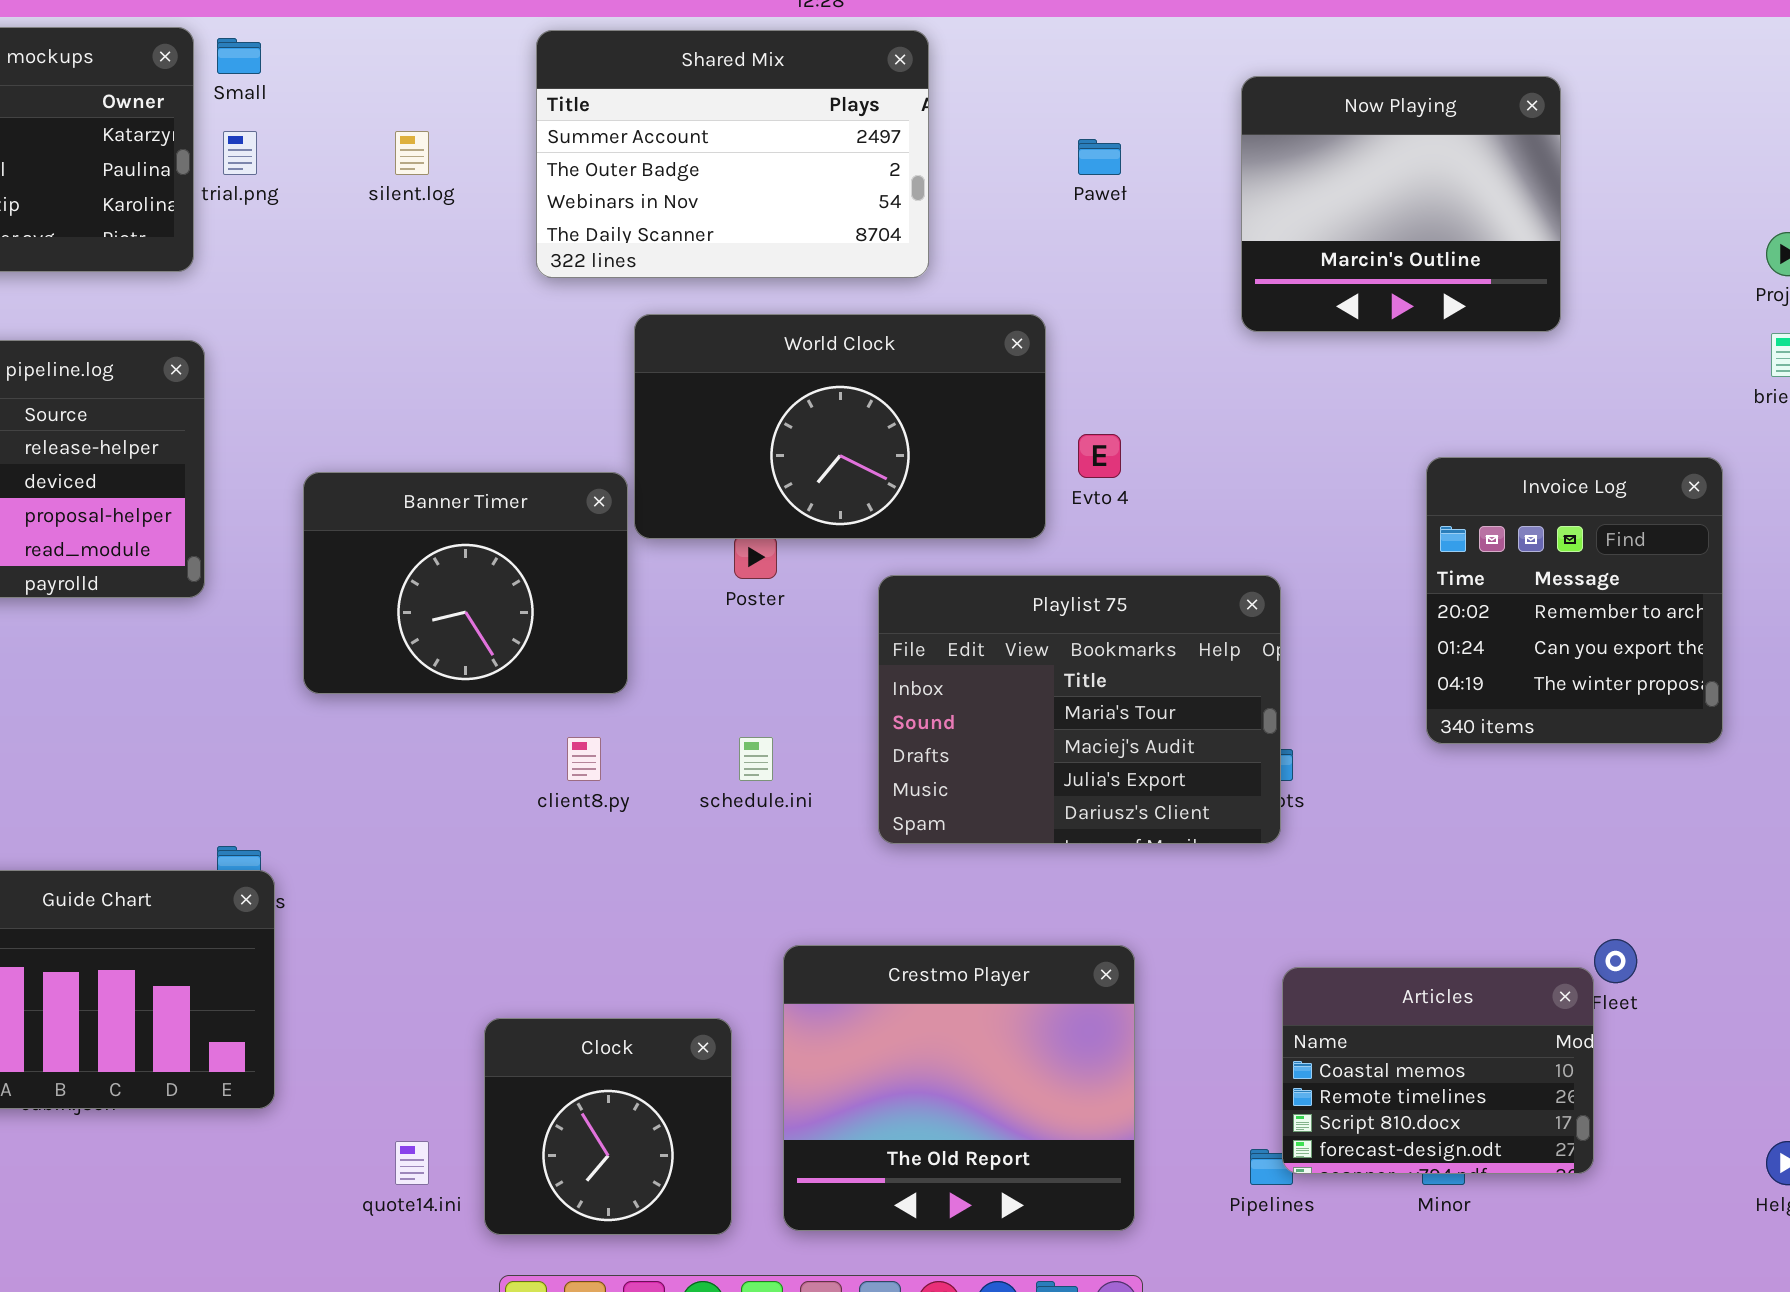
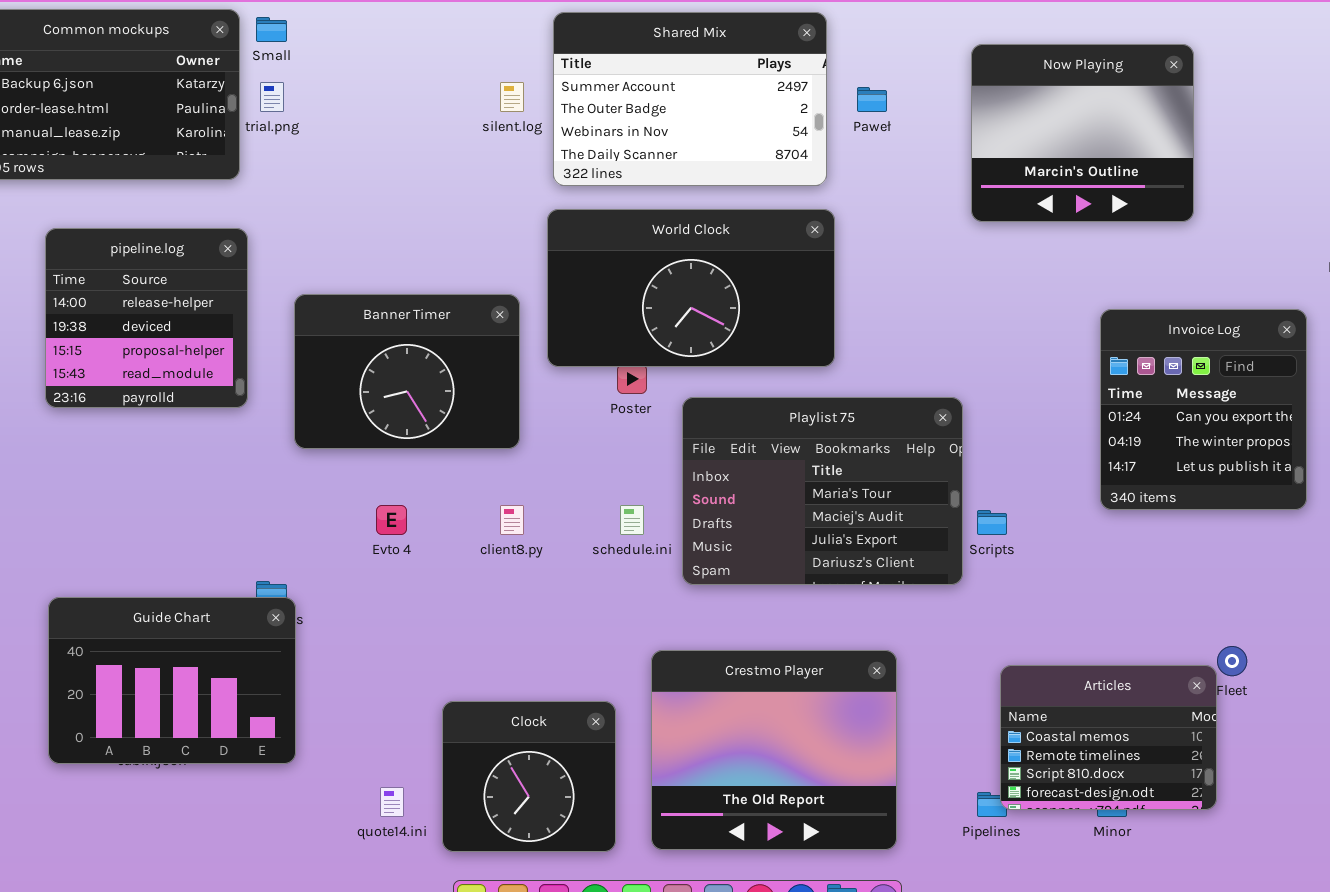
Shared Mix: [536,30,929,278] -> [553,12,827,186], moved
silent.log: [395,131,429,175] -> [500,82,524,112], moved
Evto 4: [1078,434,1121,478] -> [376,505,407,535], moved
Invoice Log: [1426,457,1723,744] -> [1100,309,1307,510], scrolled down 1 row
Banner Timer: [303,472,628,694] -> [294,294,520,449], moved
Playlist 75: [878,575,1281,844] -> [682,397,963,585], moved

